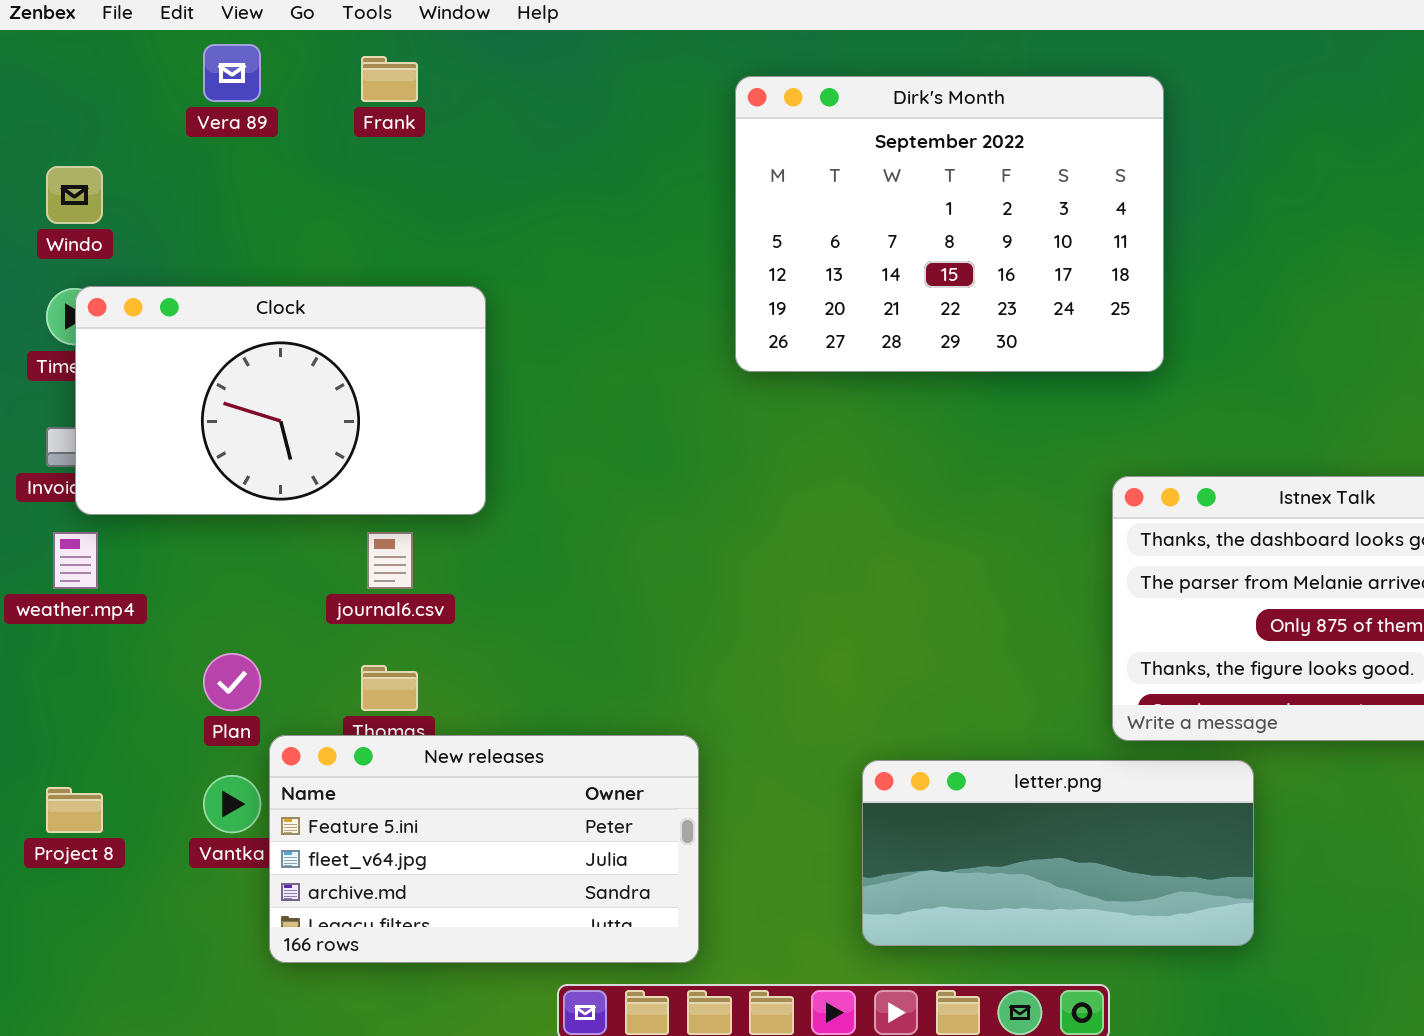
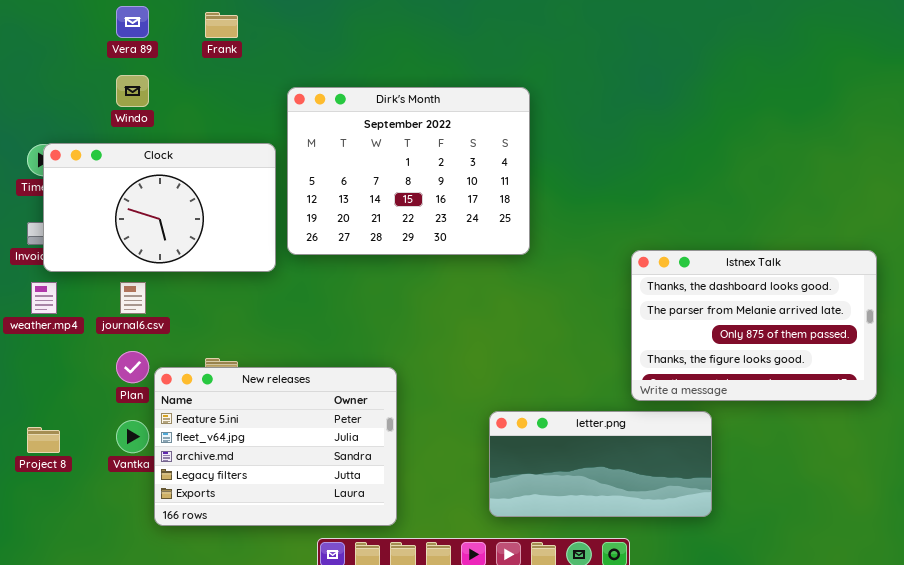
Dirk's Month: [735,76,1164,372] -> [287,87,530,255], moved
Windo: [46,166,103,224] -> [116,75,149,107], moved
journal6.csv: [367,532,413,589] -> [120,282,146,314], moved
New releases: [269,735,699,963] -> [154,367,397,526], resized

